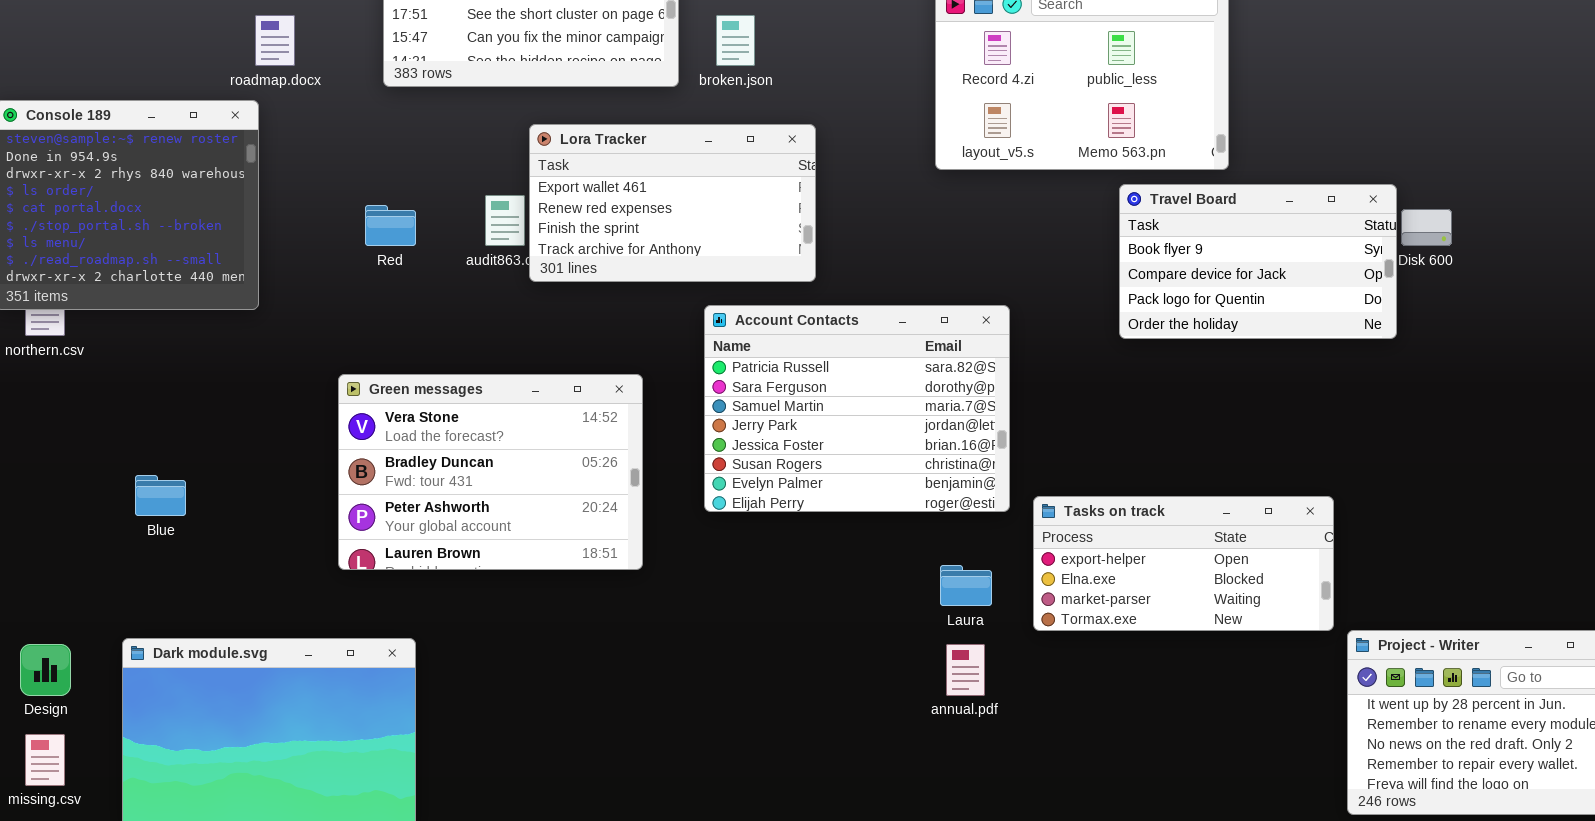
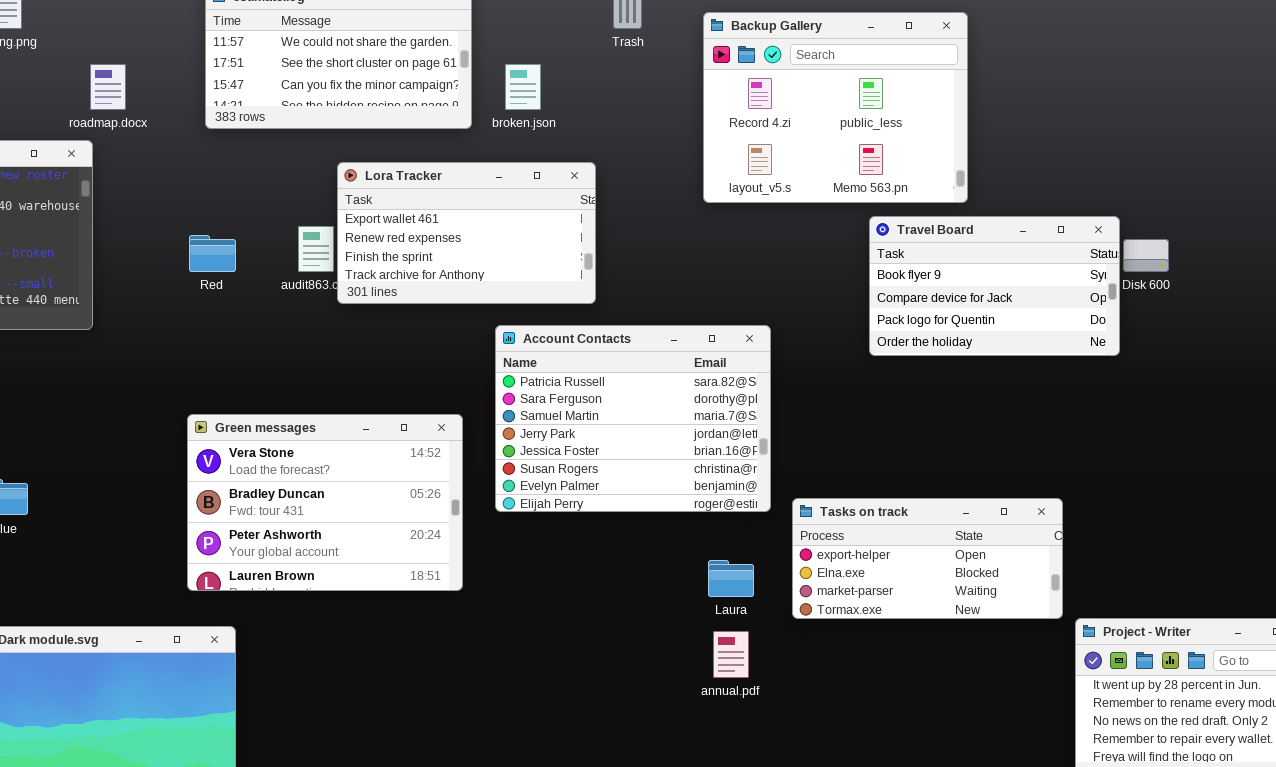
Green messages: [338,374,643,570] -> [187,414,463,591], moved

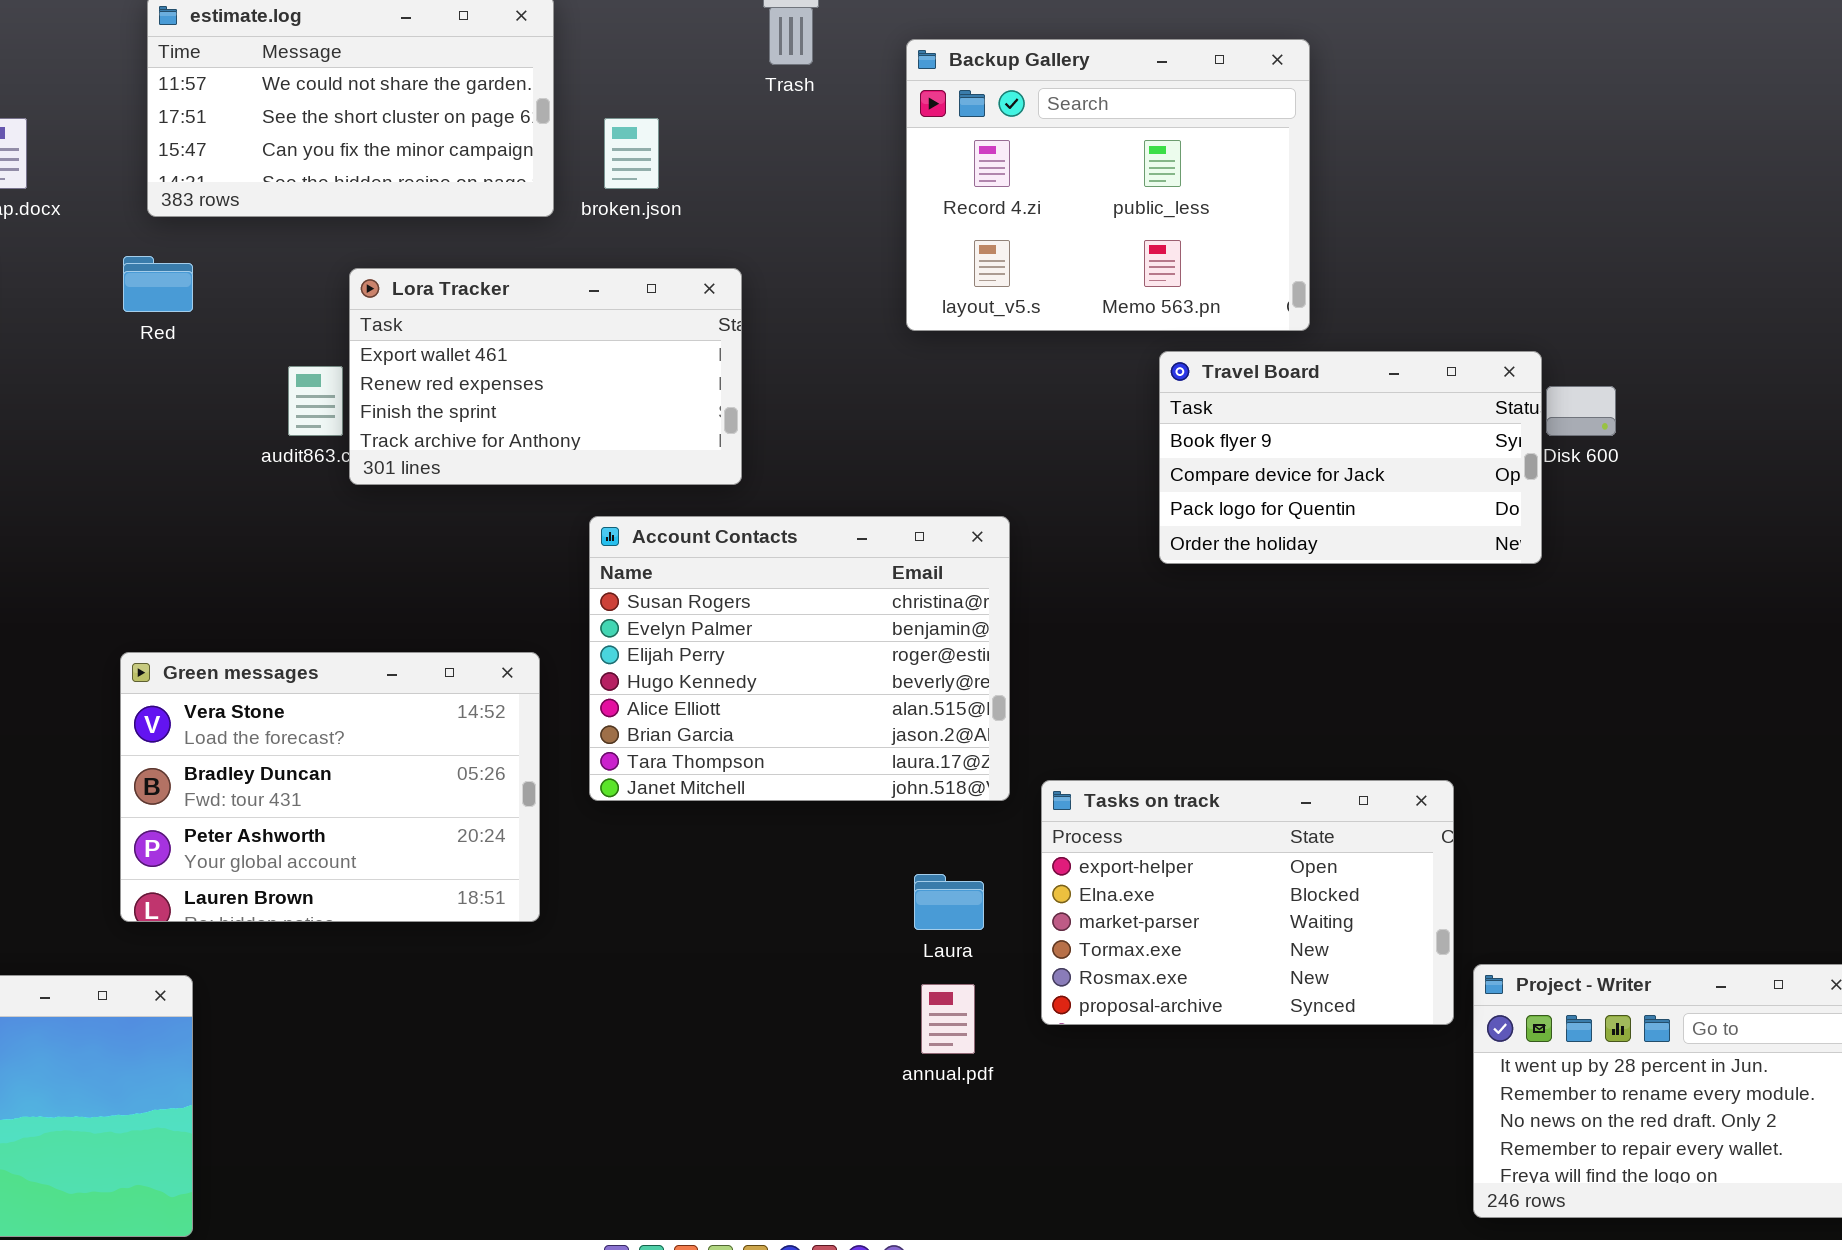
Red: [189,235,236,272] -> [123,256,193,312], moved
Account Contacts: [495,325,771,512] -> [589,516,1010,801], scrolled down 5 rows
Tasks on track: [792,498,1063,619] -> [1041,780,1454,1025], resized

